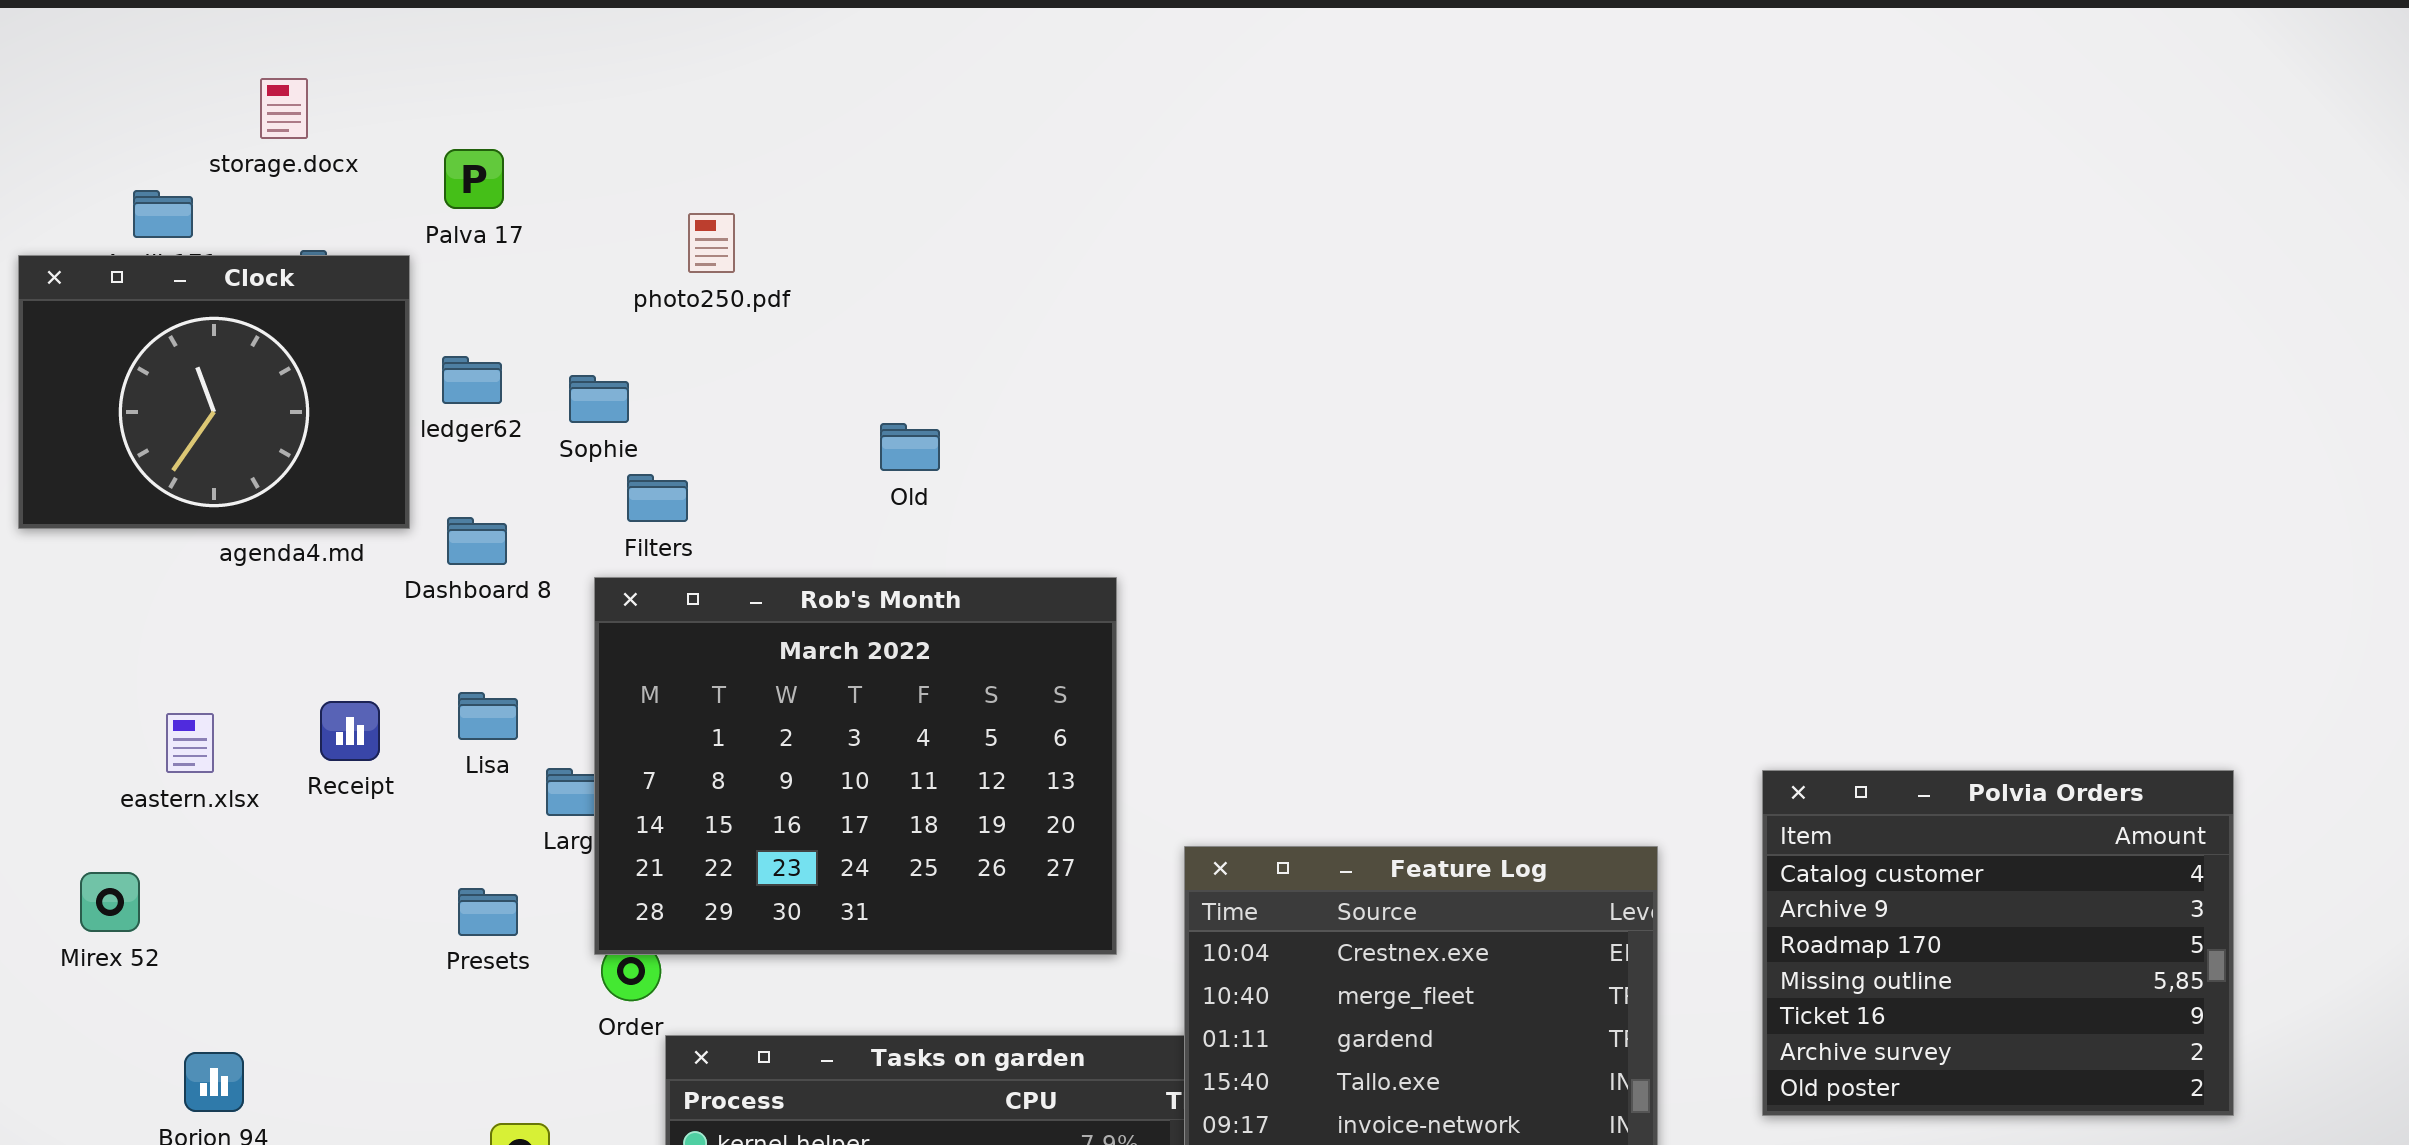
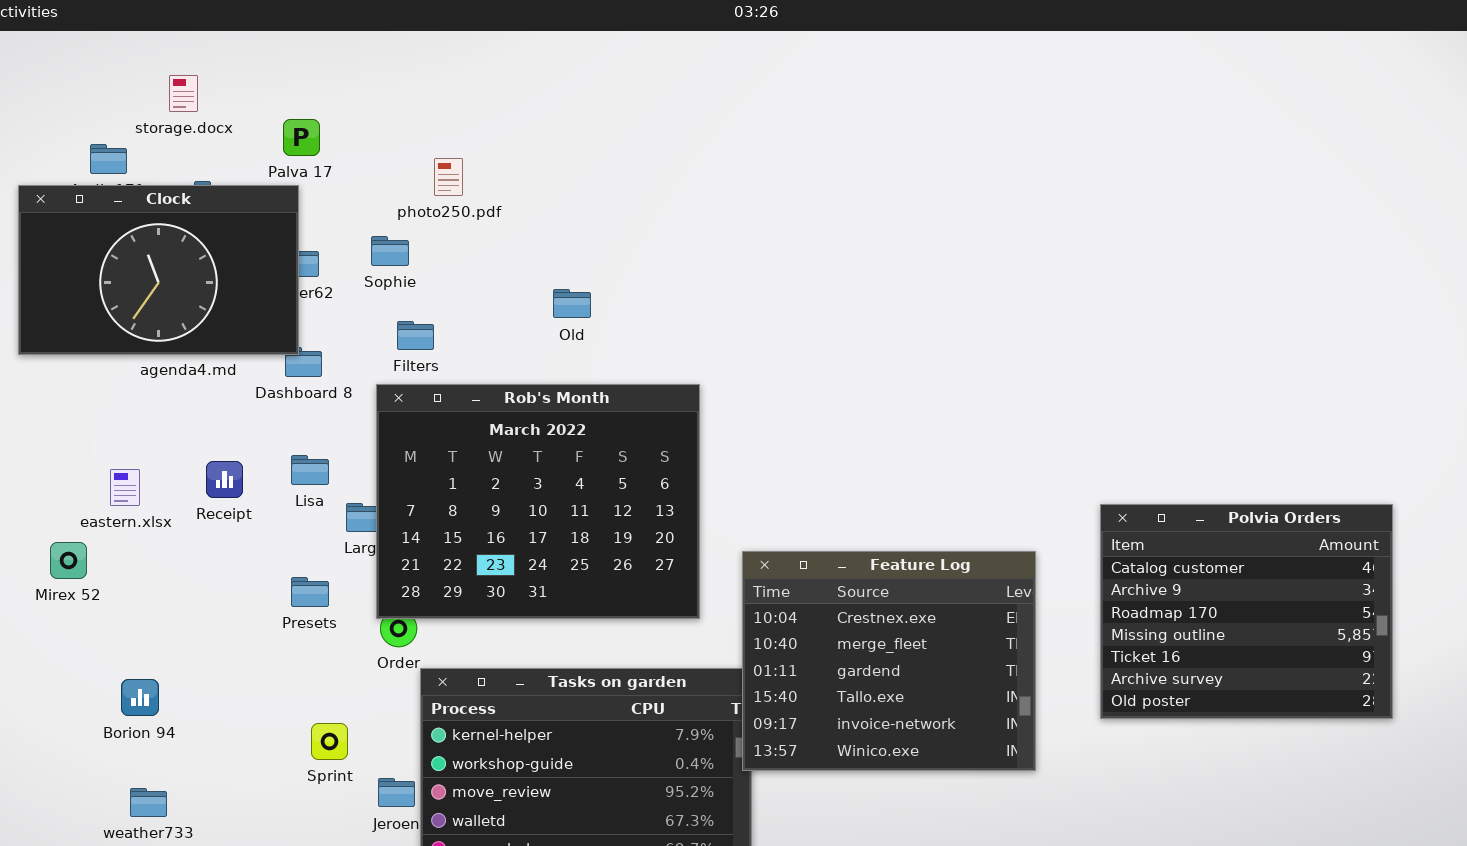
Clock: [18,255,410,529] -> [18,185,299,355], resized
Sophie: [569,375,629,423] -> [371,236,409,266], moved
Mirex 52: [80,872,140,932] -> [50,542,87,579], moved

